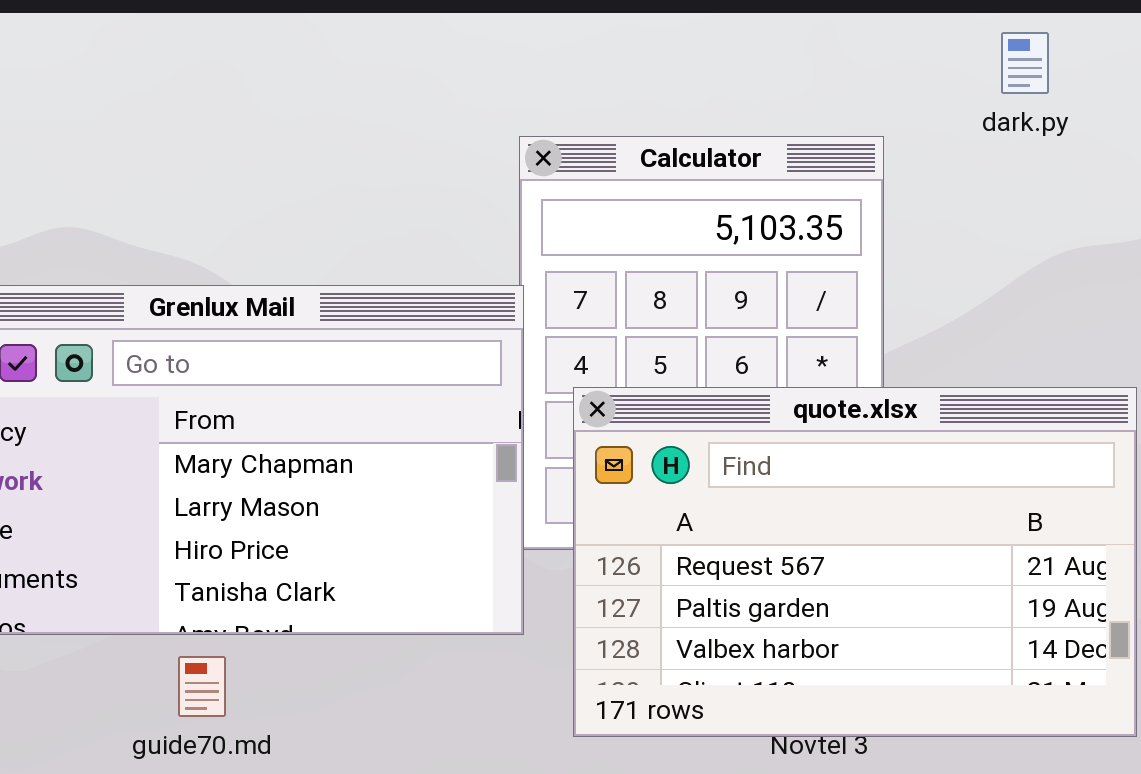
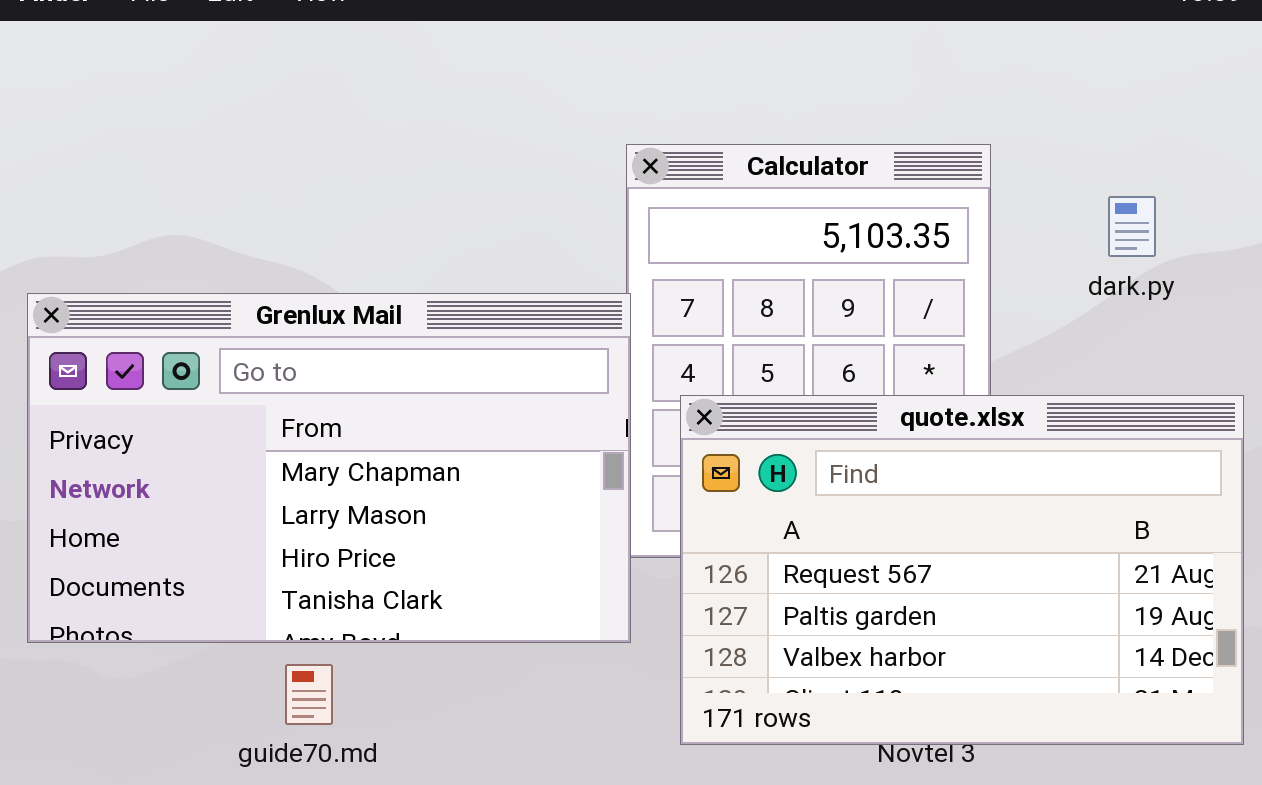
dark.py: [1001,32,1049,94] -> [1108,196,1156,257], moved

